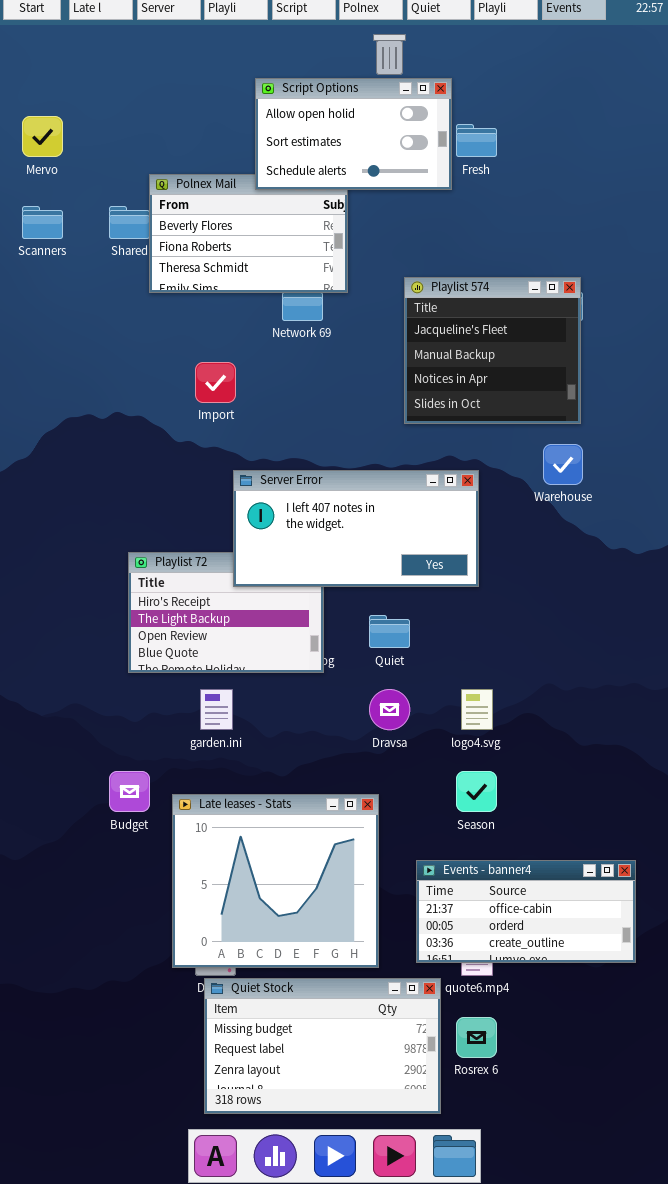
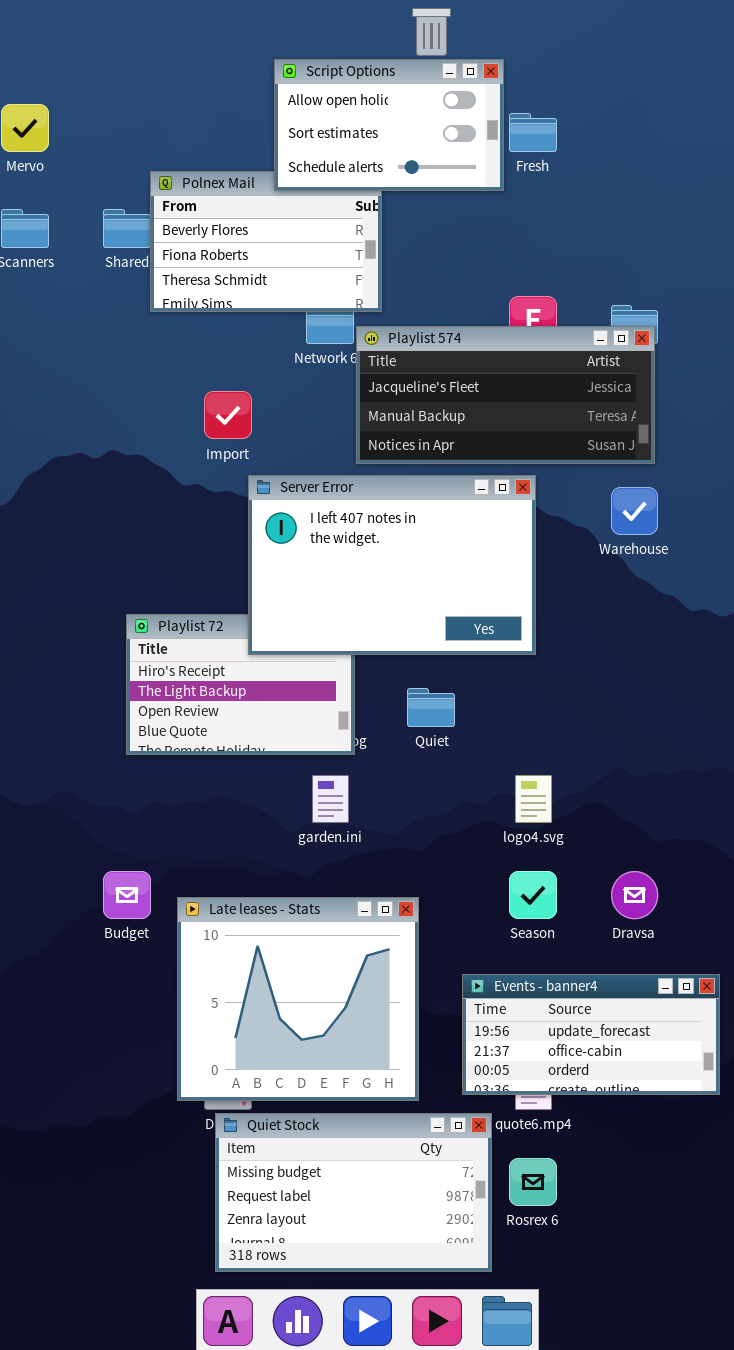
Playlist 574: [404,277,581,424] -> [356,326,655,464], resized
Server Error: [233,470,479,587] -> [248,475,536,655], resized
garden.ini: [200,689,233,730] -> [312,775,349,823], moved
Dravsa: [369,689,410,730] -> [611,871,658,919], moved
Events - banner4: [416,860,636,963] -> [462,974,720,1095], scrolled up 1 row

